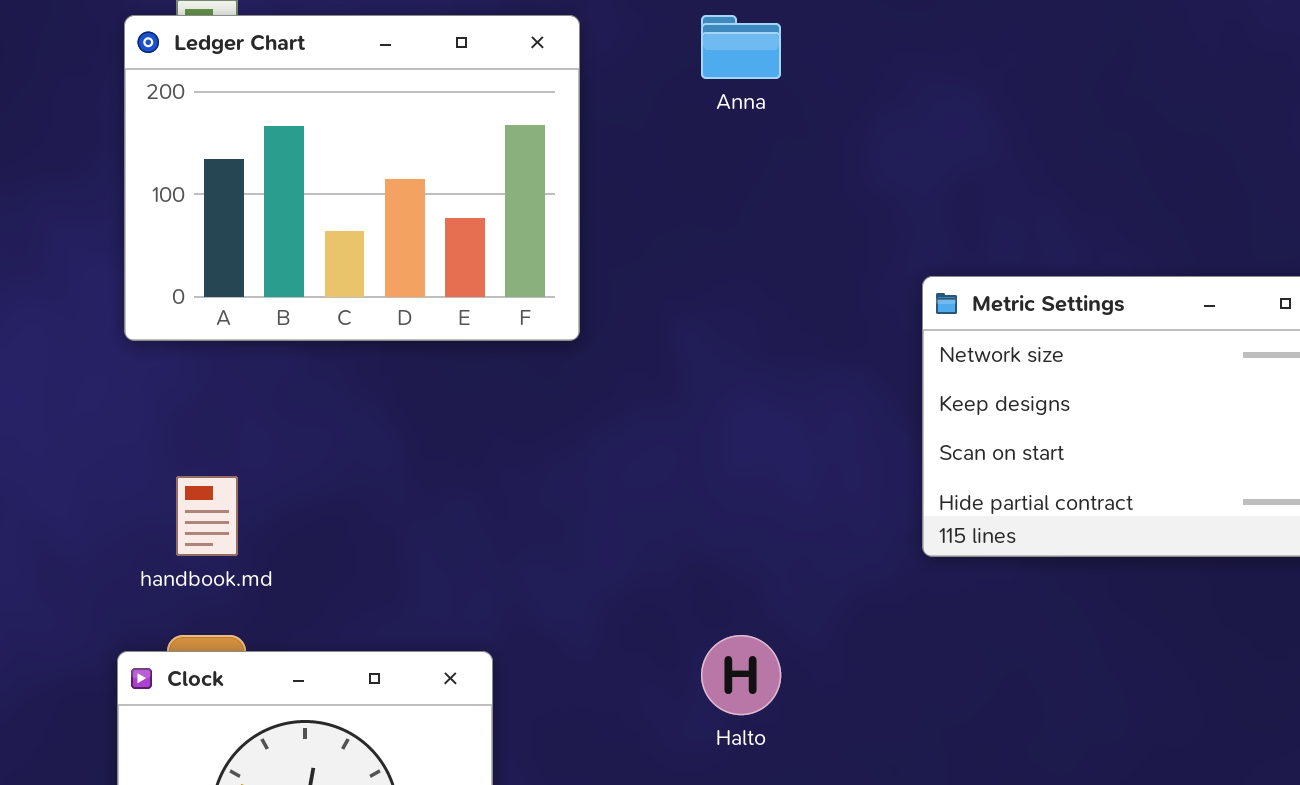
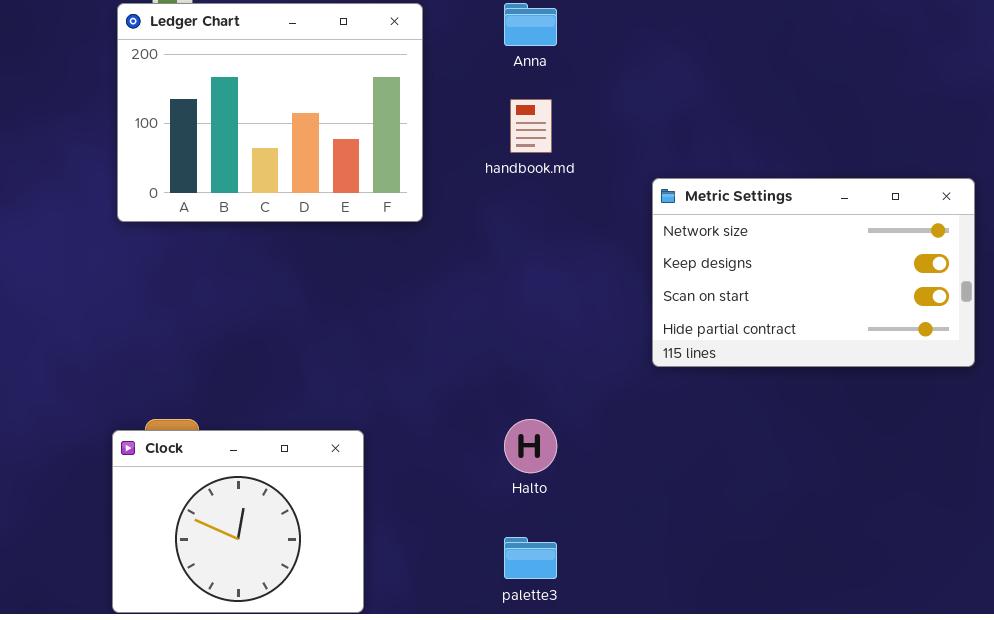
handbook.md: [176,476,238,556] -> [510,99,552,153], moved

